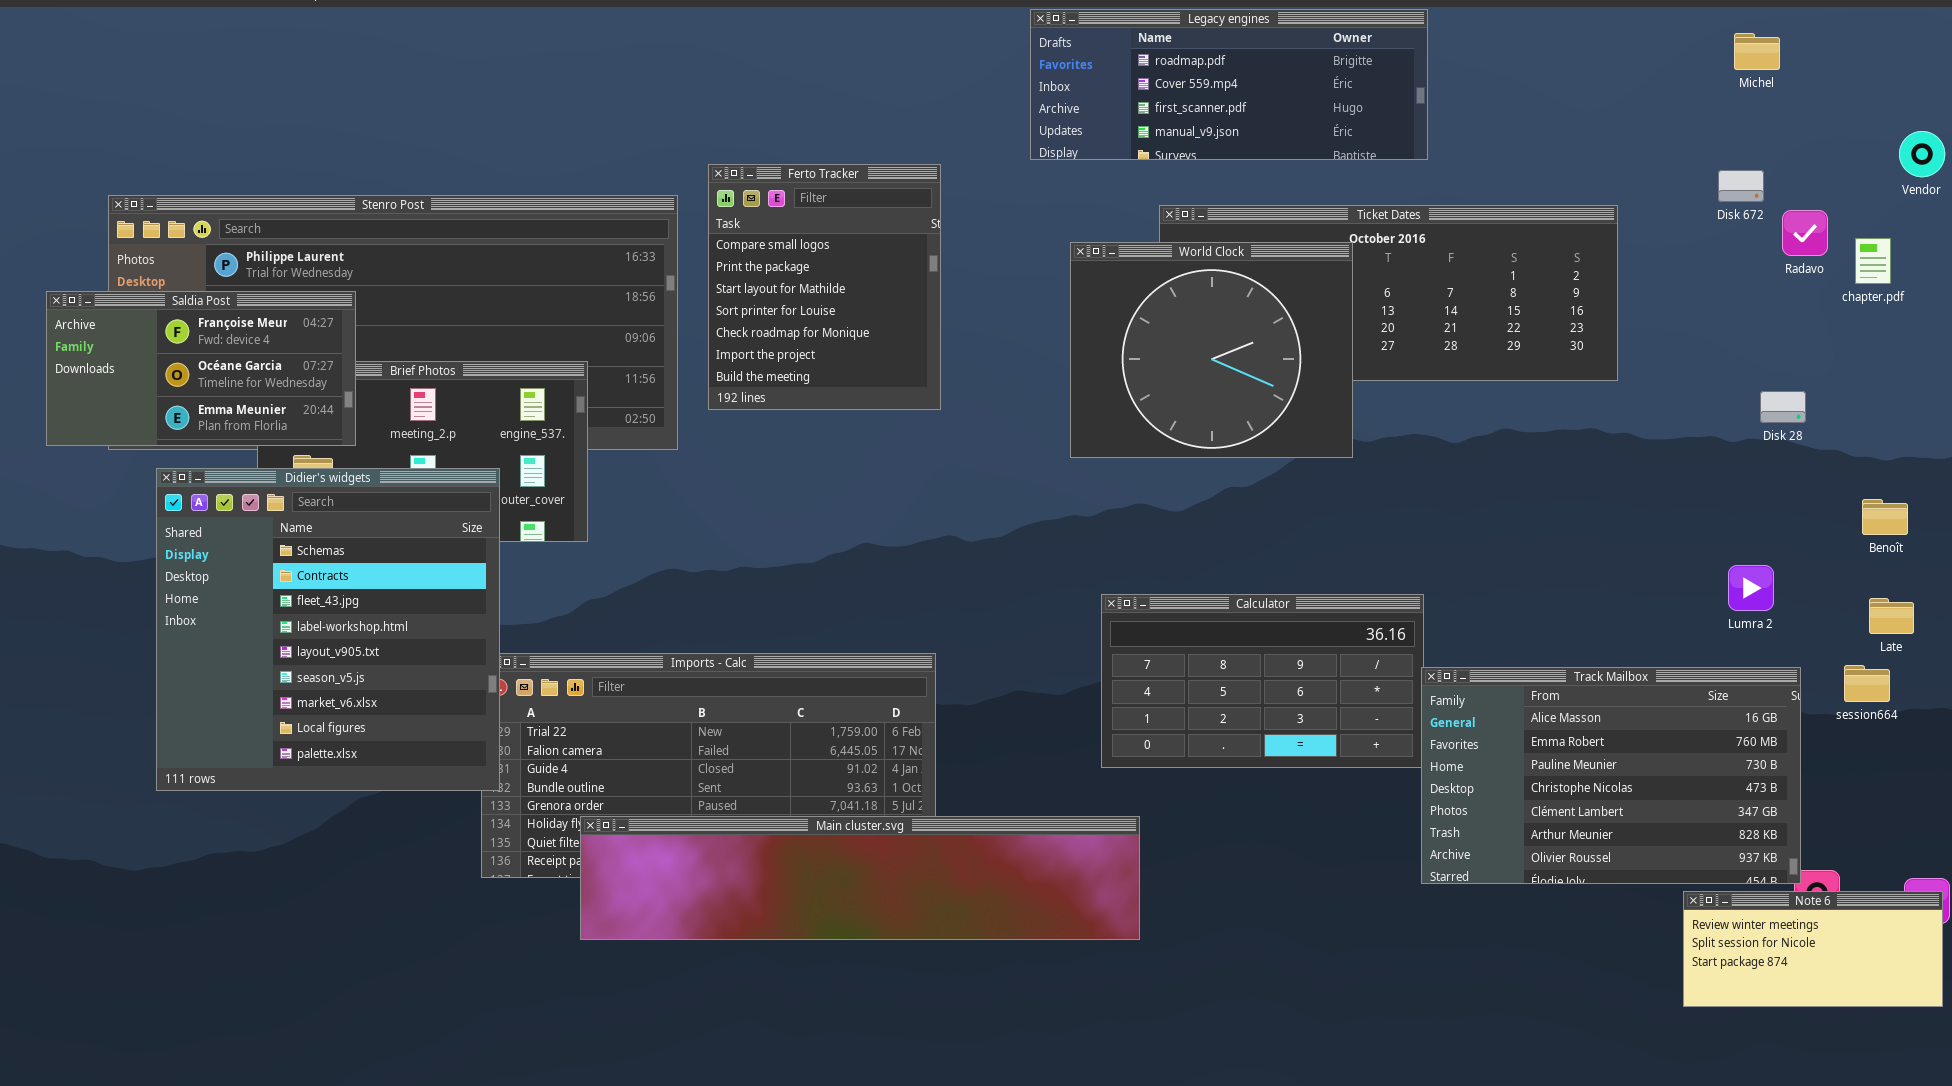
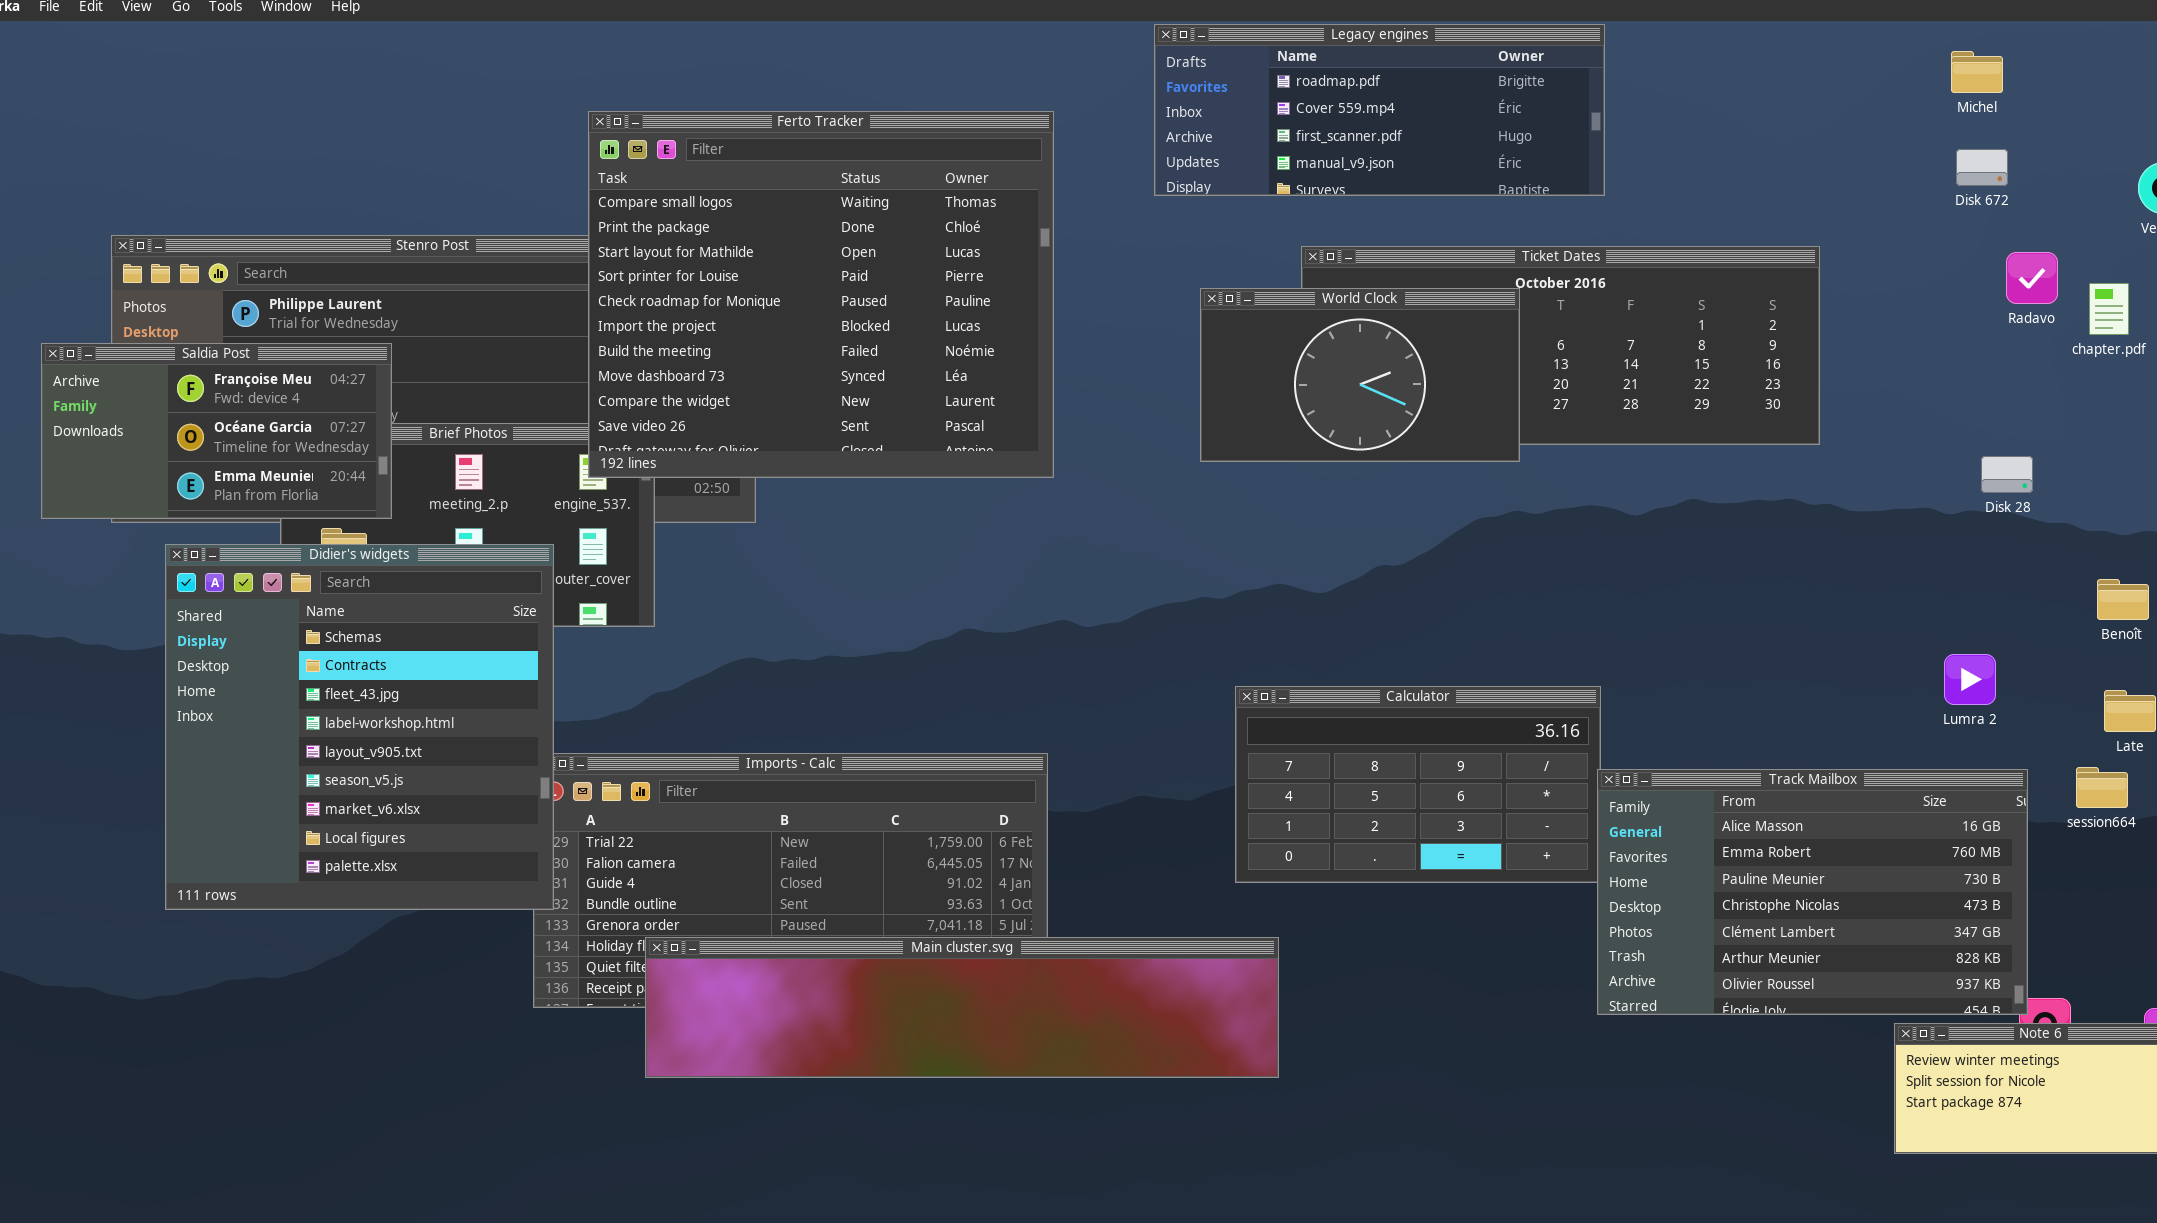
Ferto Tracker: [708,164,941,410] -> [588,111,1054,478], resized
Disk 672: [1718,170,1764,202] -> [1956,149,2008,186], moved
World Clock: [1070,242,1353,458] -> [1200,288,1520,462], resized

